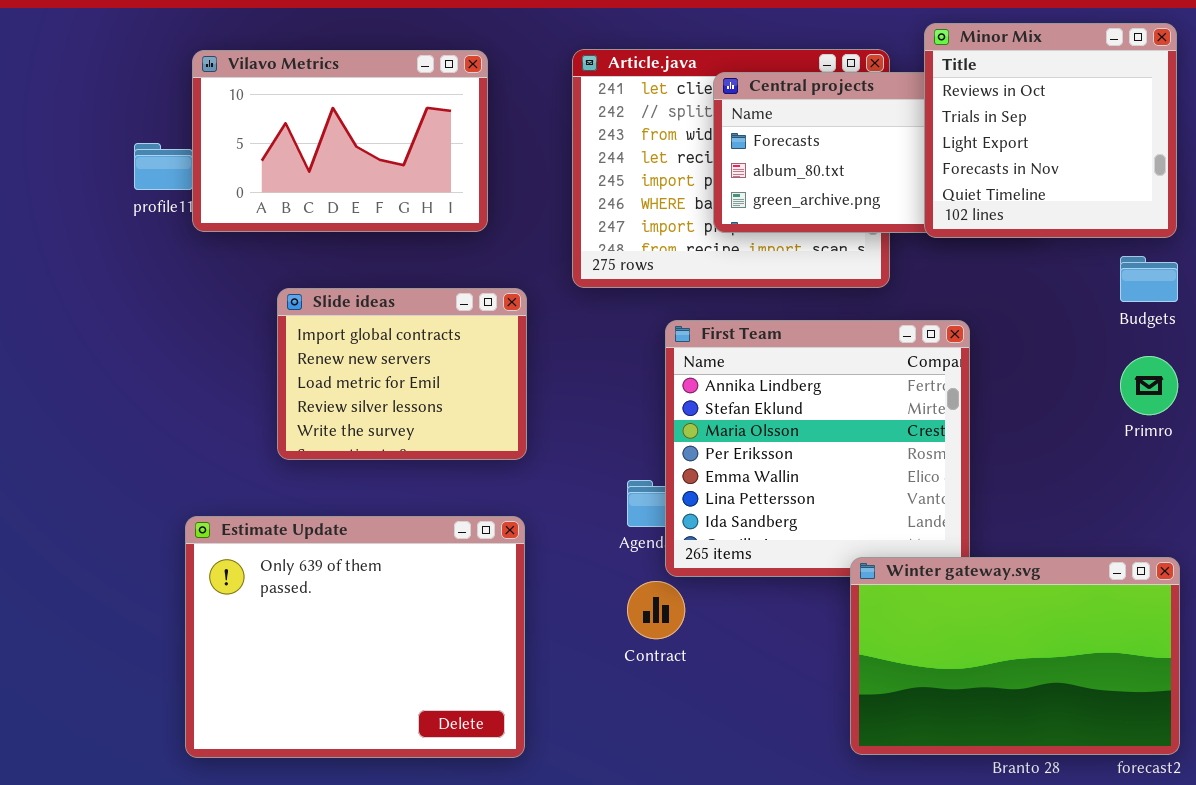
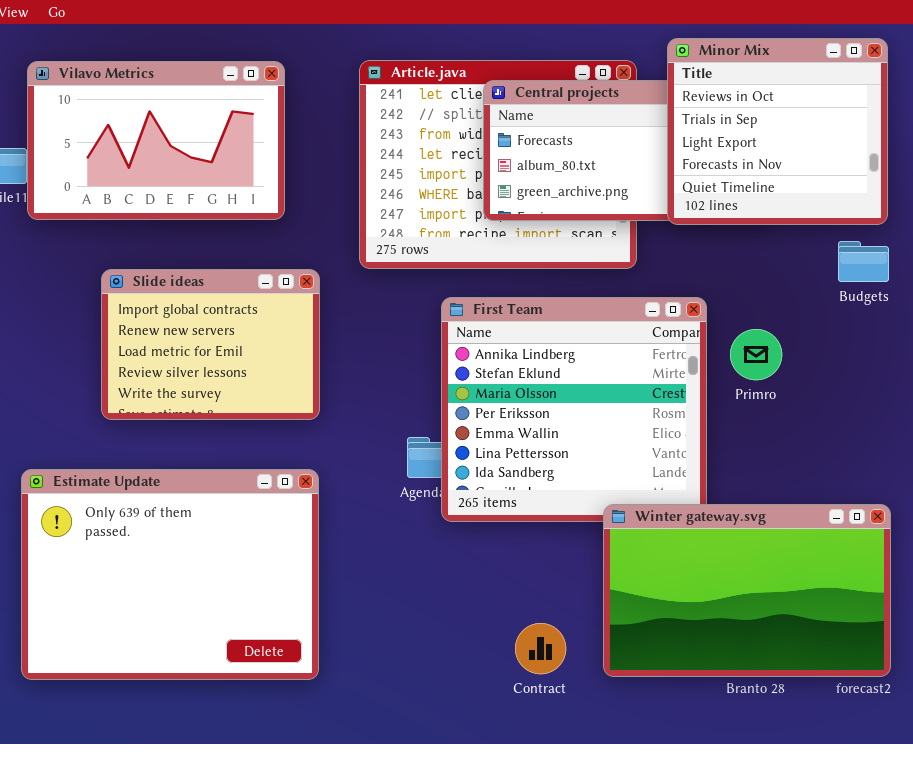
Primro: [1120,356,1178,415] -> [730,329,782,380], moved
Contract: [627,581,685,639] -> [515,623,566,674], moved

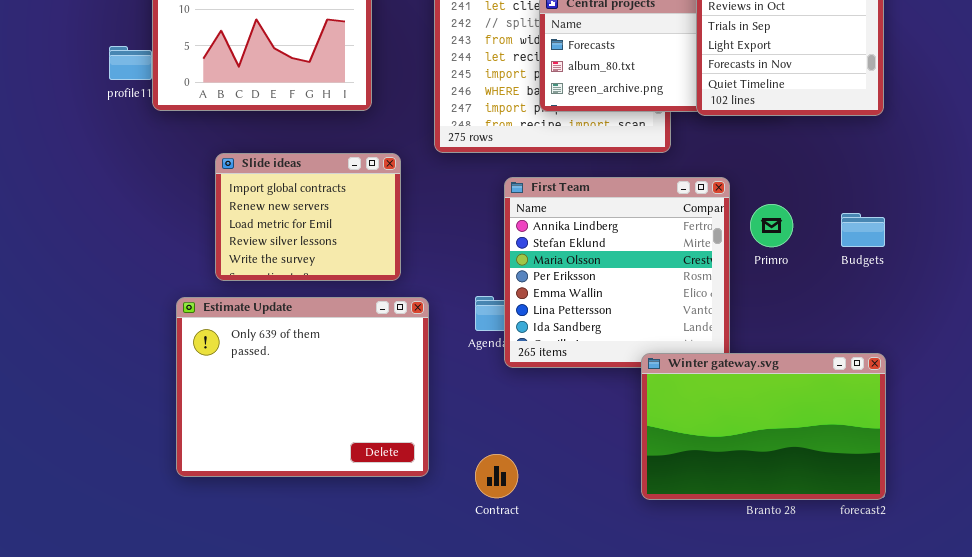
Budgets: [838,241,889,282] -> [841,213,885,247], moved
Estimate Update: [21,469,319,680] -> [176,297,429,477], moved
Contract: [515,623,566,674] -> [475,454,518,498], moved

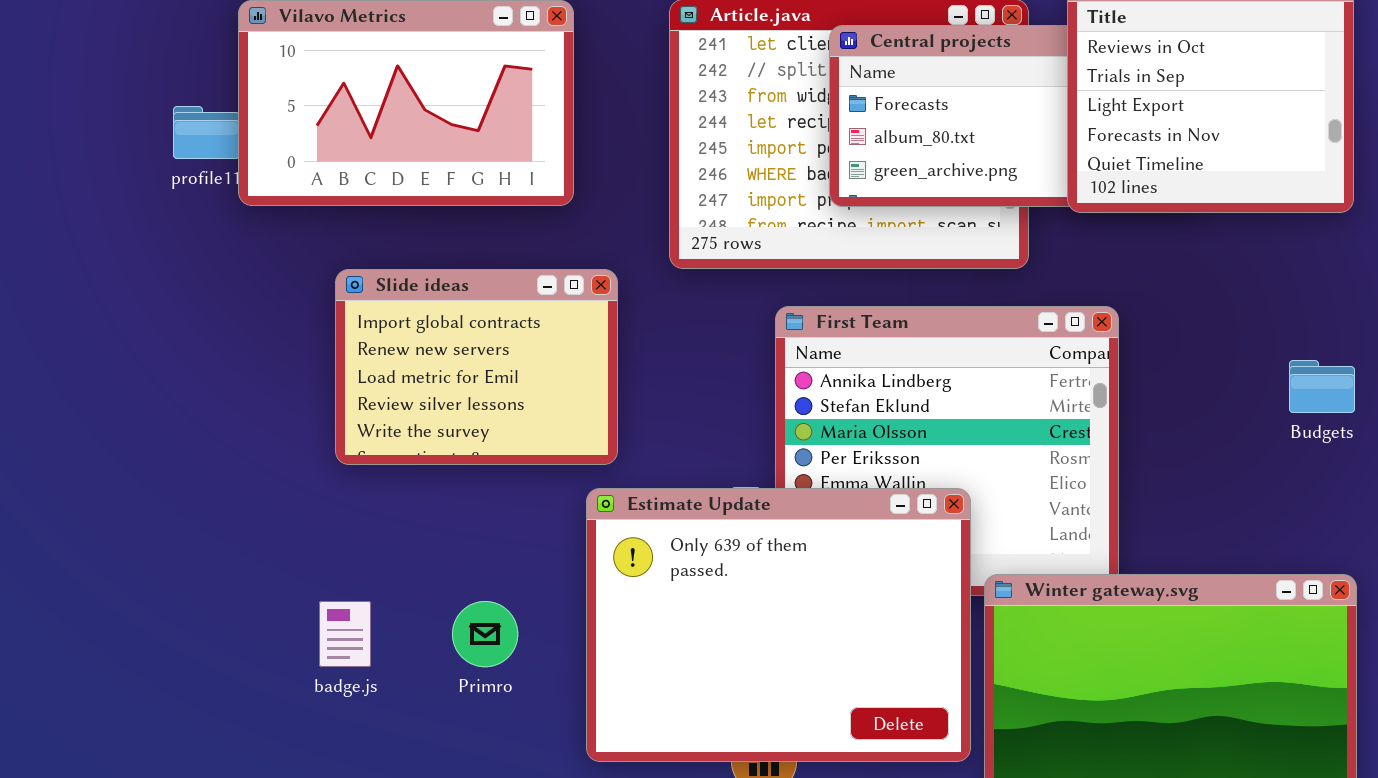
Primro: [750,204,793,247] -> [452,601,518,667], moved
Estimate Update: [176,297,429,477] -> [586,488,971,762], moved

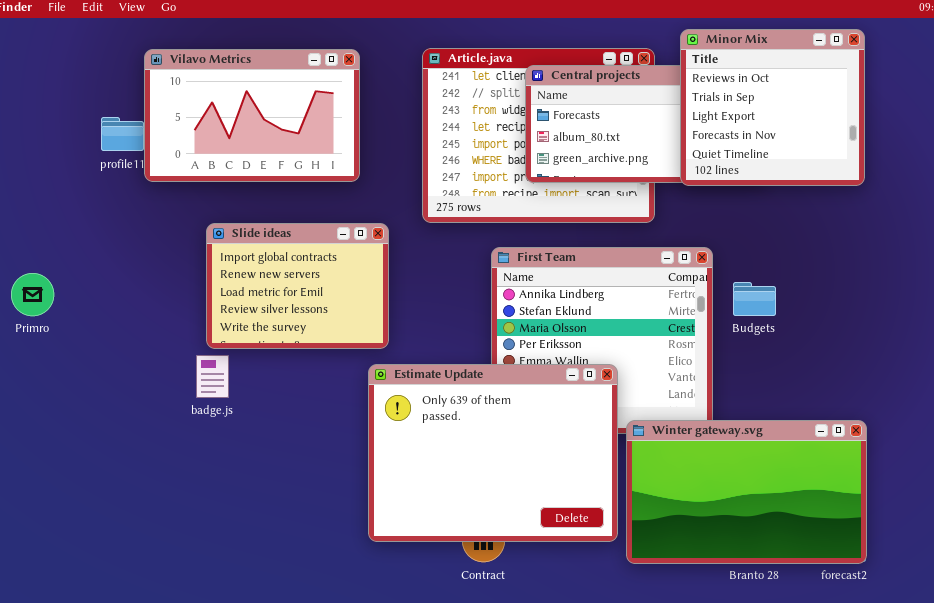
Budgets: [1289,360,1355,413] -> [733,282,776,316], moved
badge.js: [319,601,371,667] -> [196,355,229,398], moved
Primro: [452,601,518,667] -> [11,273,54,316], moved

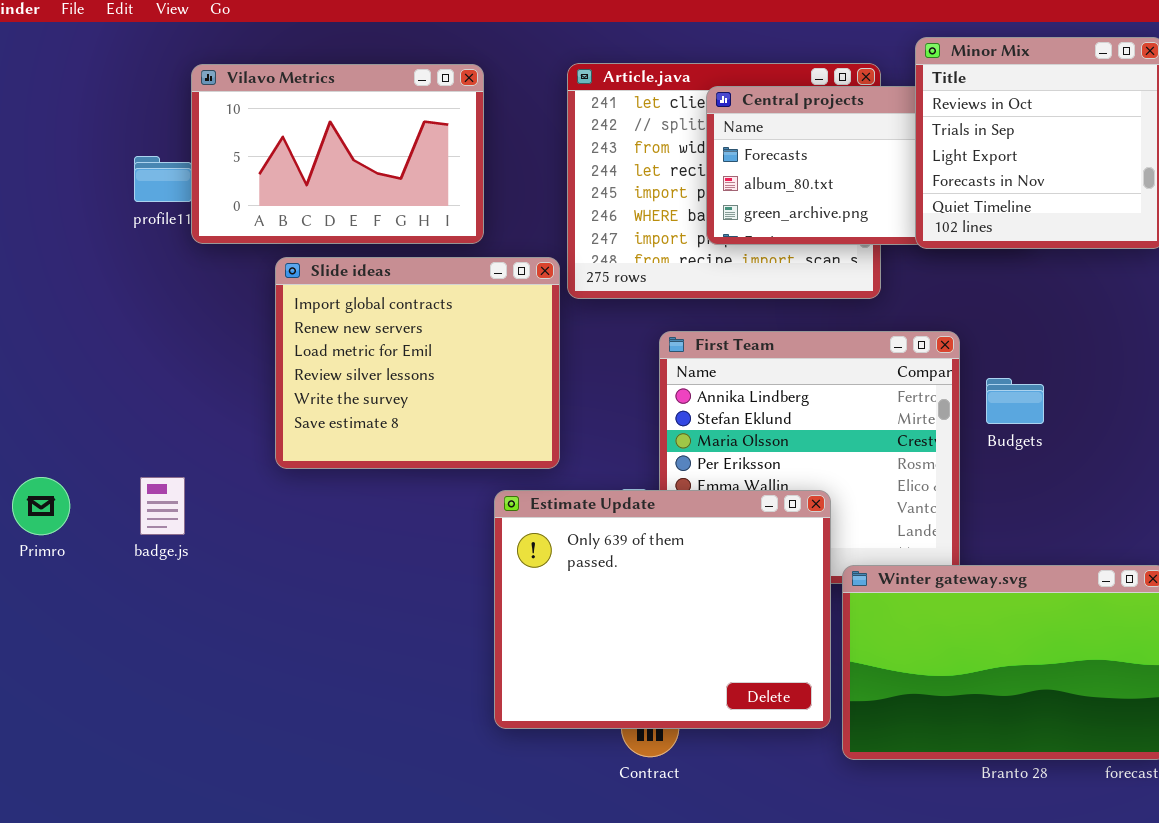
Slide ideas: [206,223,389,349] -> [275,257,560,469], resized
Primro: [11,273,54,316] -> [12,477,70,535], moved
badge.js: [196,355,229,398] -> [140,477,185,535], moved

